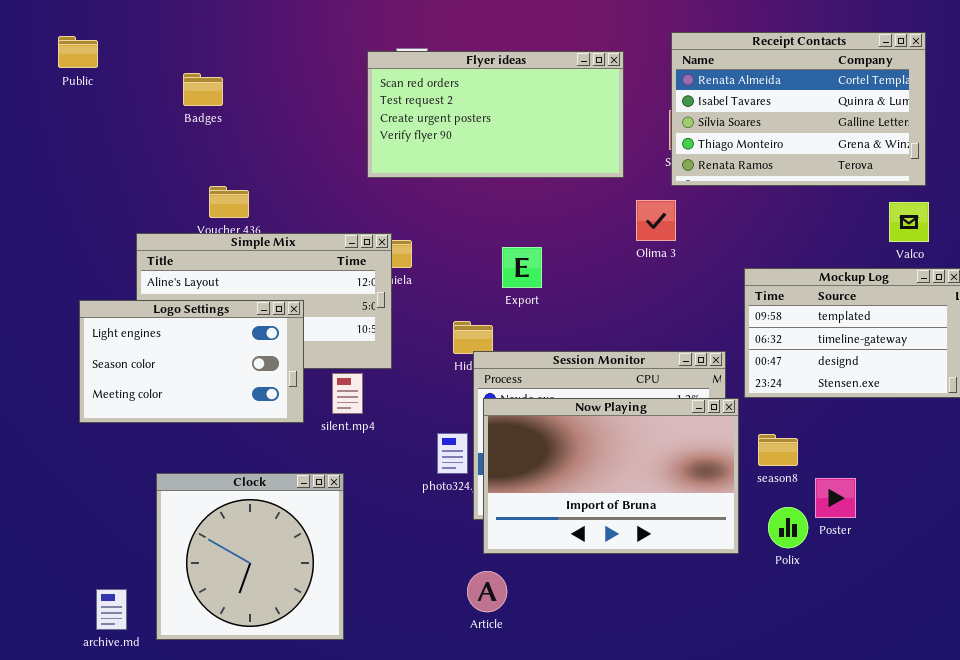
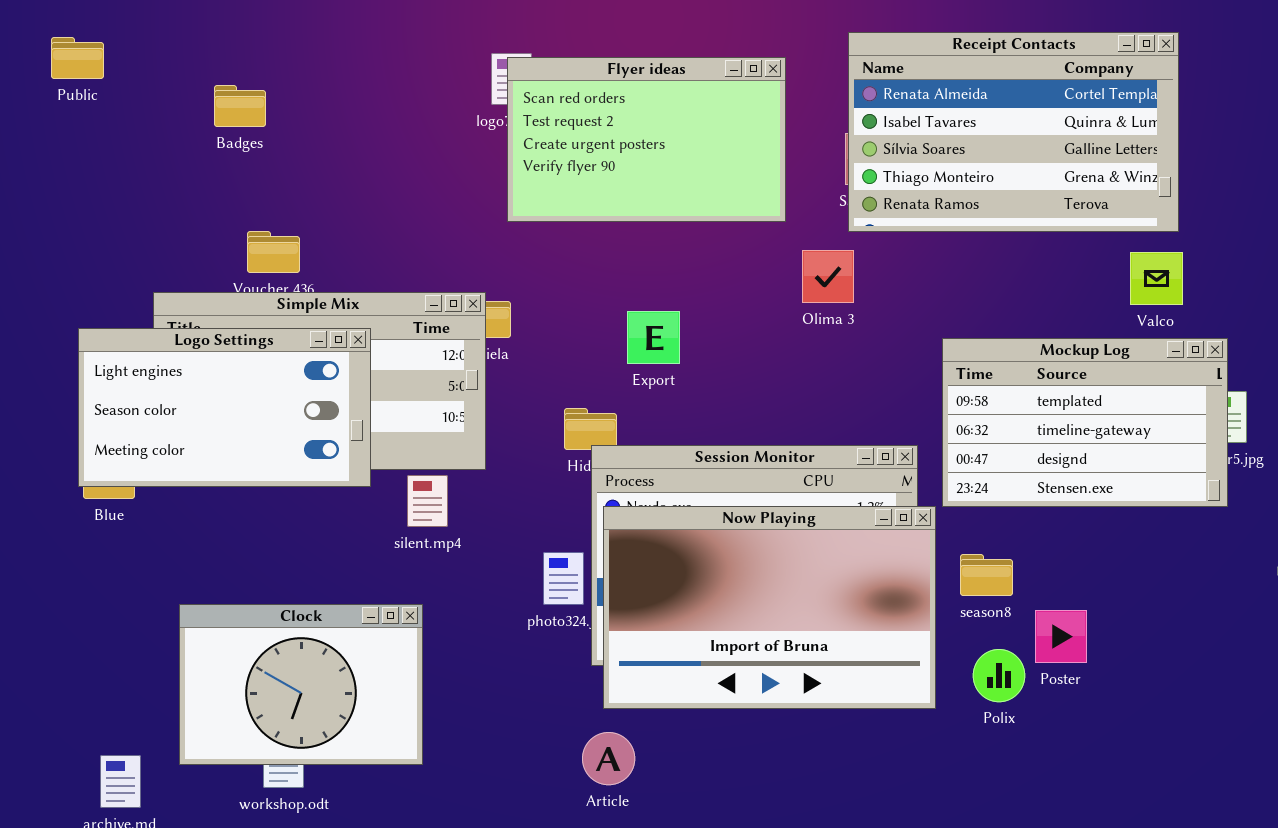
Flyer ideas: [367,51,624,178] -> [507,57,786,222], resized
Logo Settings: [79,300,304,423] -> [78,328,371,487], moved
Clock: [156,473,344,640] -> [179,604,423,765], resized

